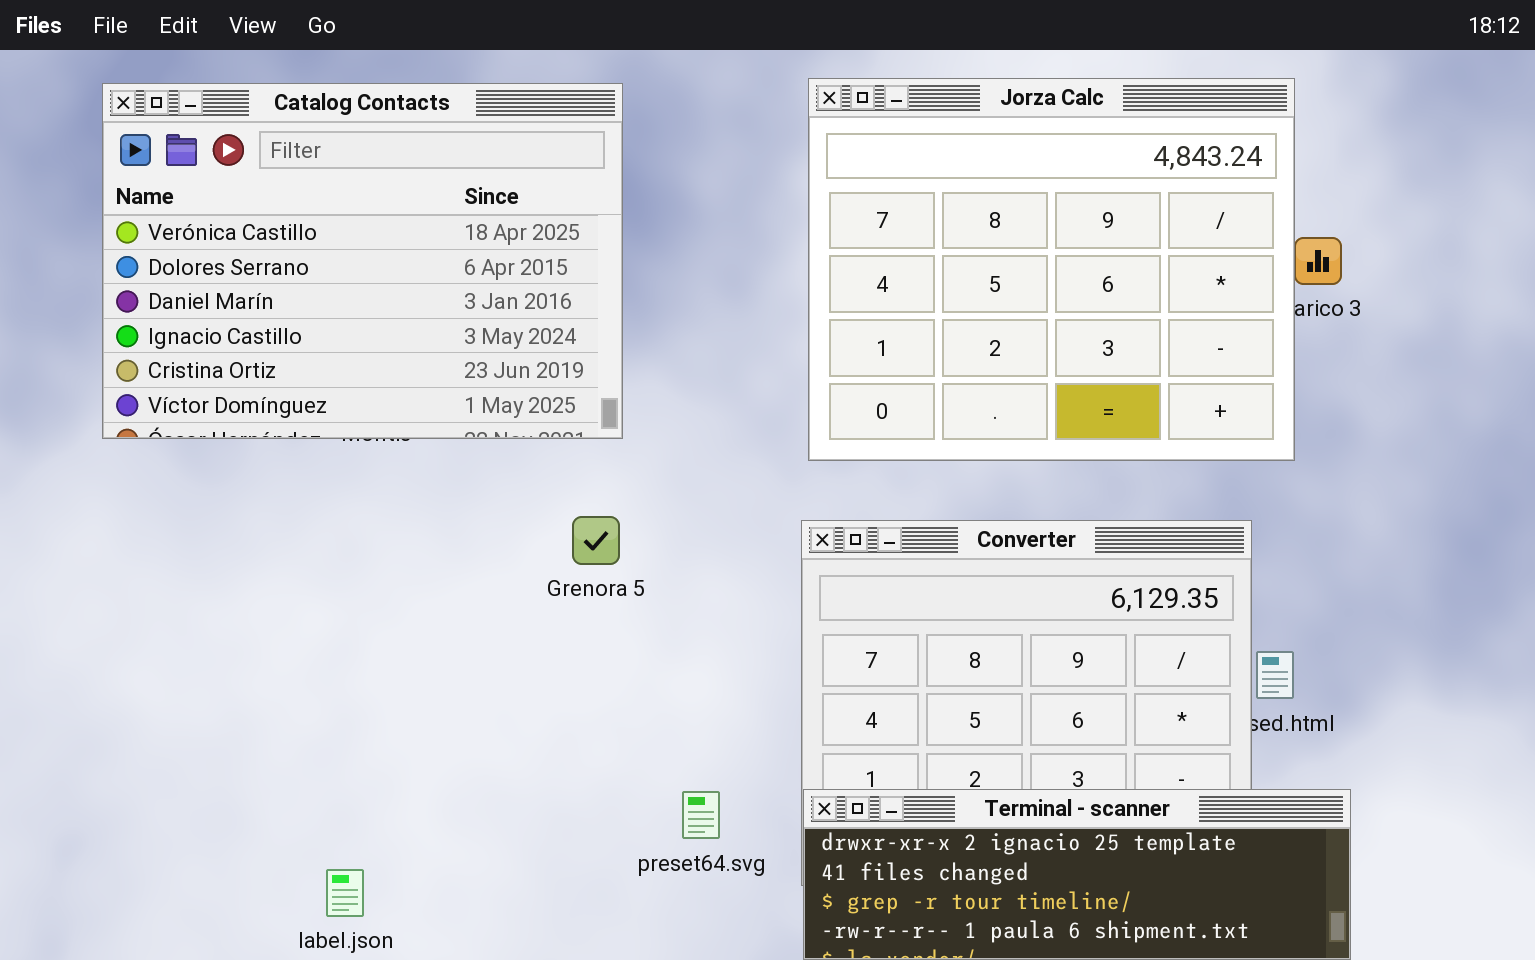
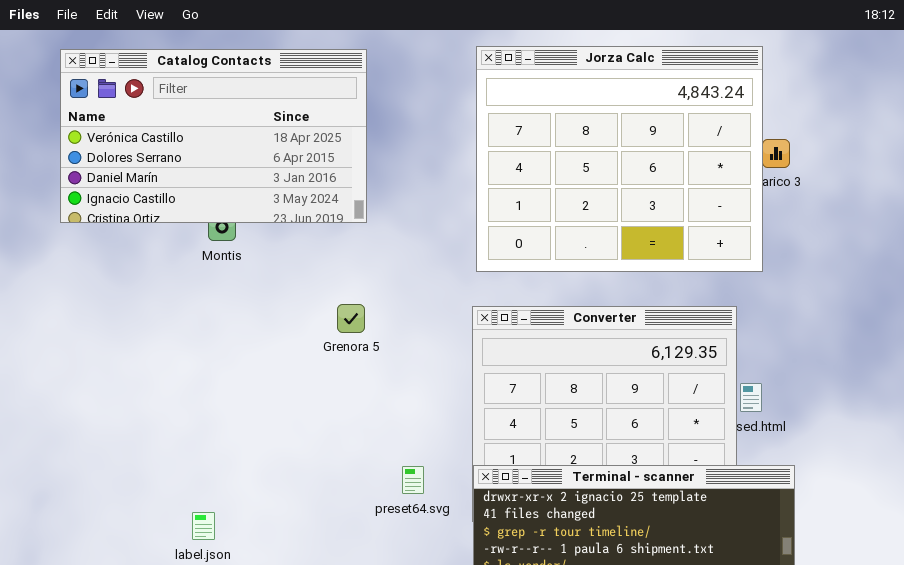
Catalog Contacts: [102,83,623,439] -> [60,49,367,223], resized

